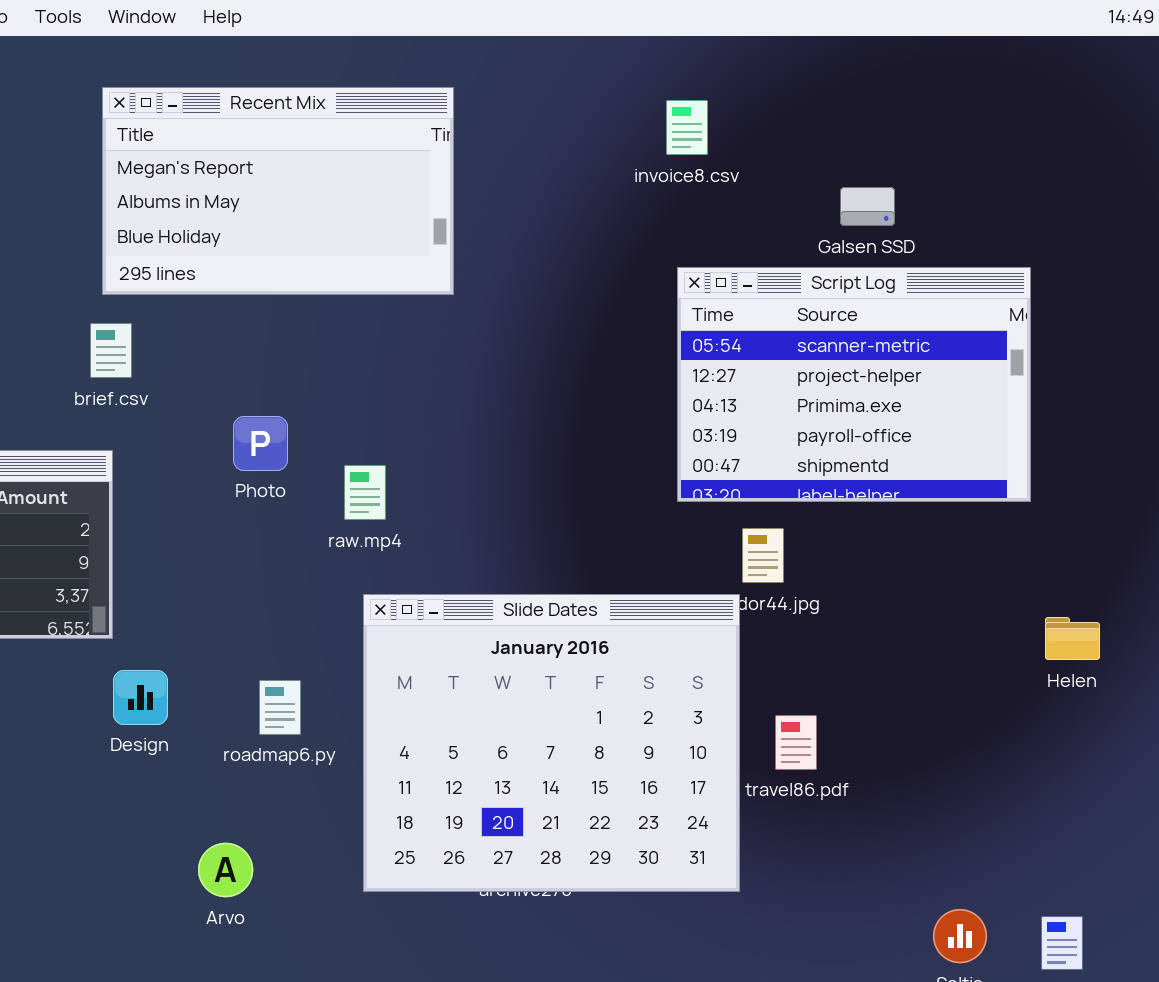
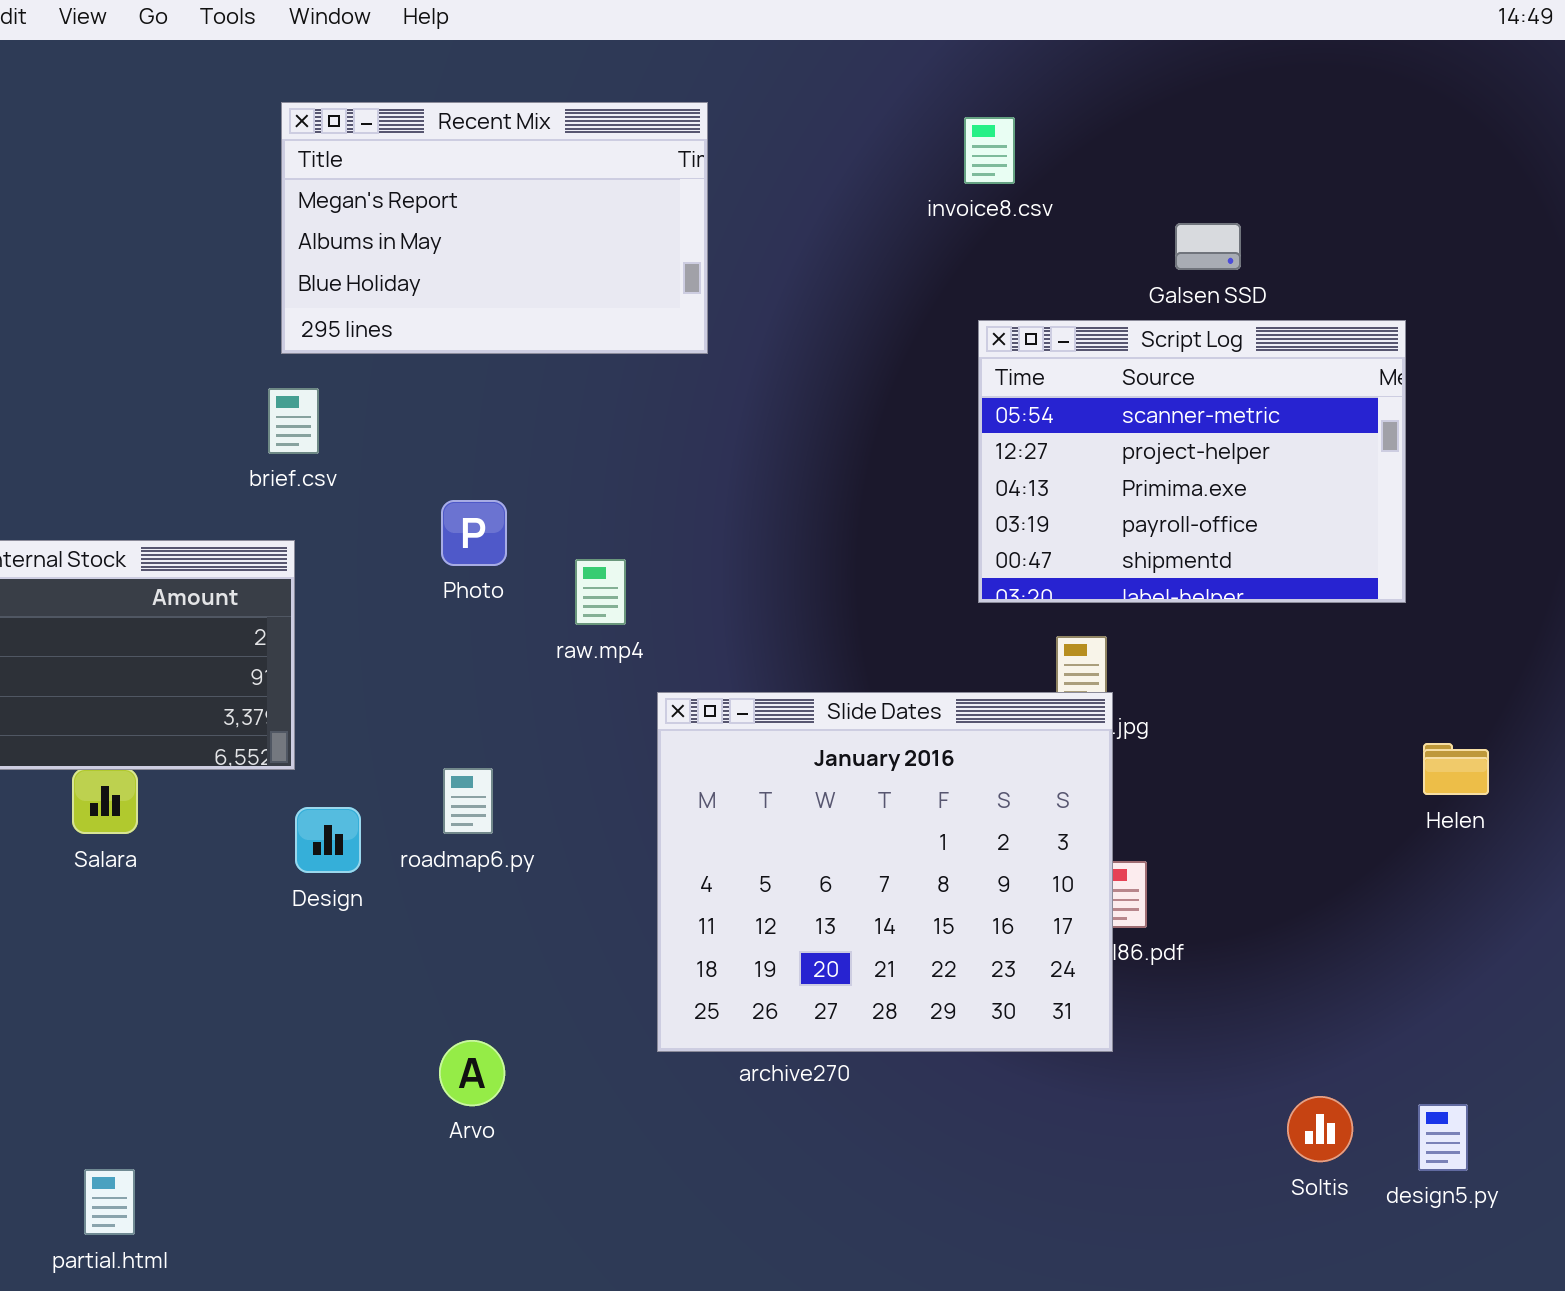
Slide Dates: [363,594,740,892] -> [657,692,1113,1052], moved
roadmap6.py: [259,680,301,735] -> [443,768,493,834], moved
Arvo: [198,843,253,897] -> [439,1040,505,1106], moved

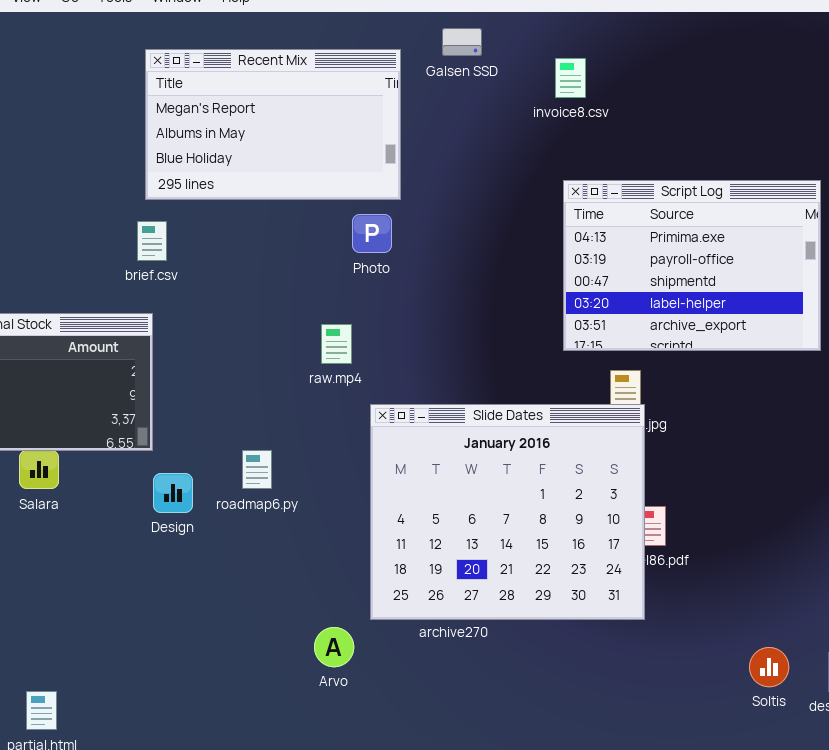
Galsen SSD: [1175,223,1241,270] -> [442,28,482,56], moved
Script Log: [978,320,1406,603] -> [563,180,821,351], scrolled down 2 rows
Photo: [441,500,507,566] -> [352,214,392,253], moved
Arvo: [439,1040,505,1106] -> [314,627,354,667], moved

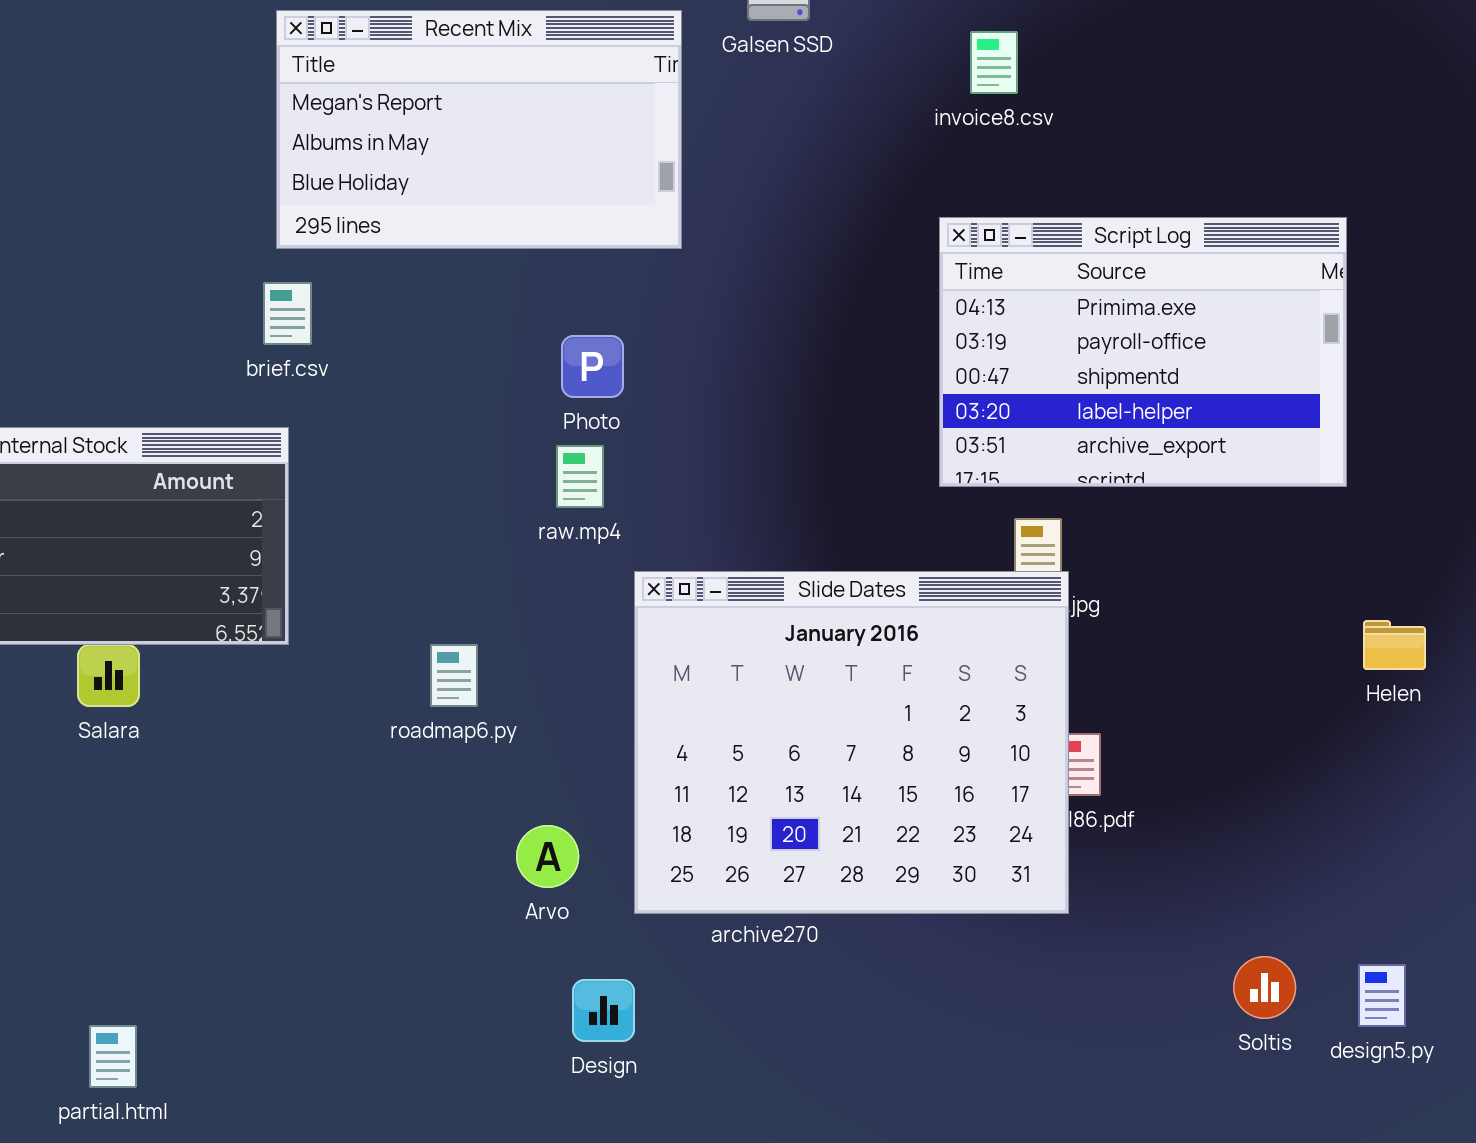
invoice8.csv: [555,58,586,98] -> [970,31,1018,94], moved
Photo: [352,214,392,253] -> [561,335,624,398], moved
Design: [153,473,193,513] -> [572,979,635,1042], moved
Arvo: [314,627,354,667] -> [516,825,579,888], moved

